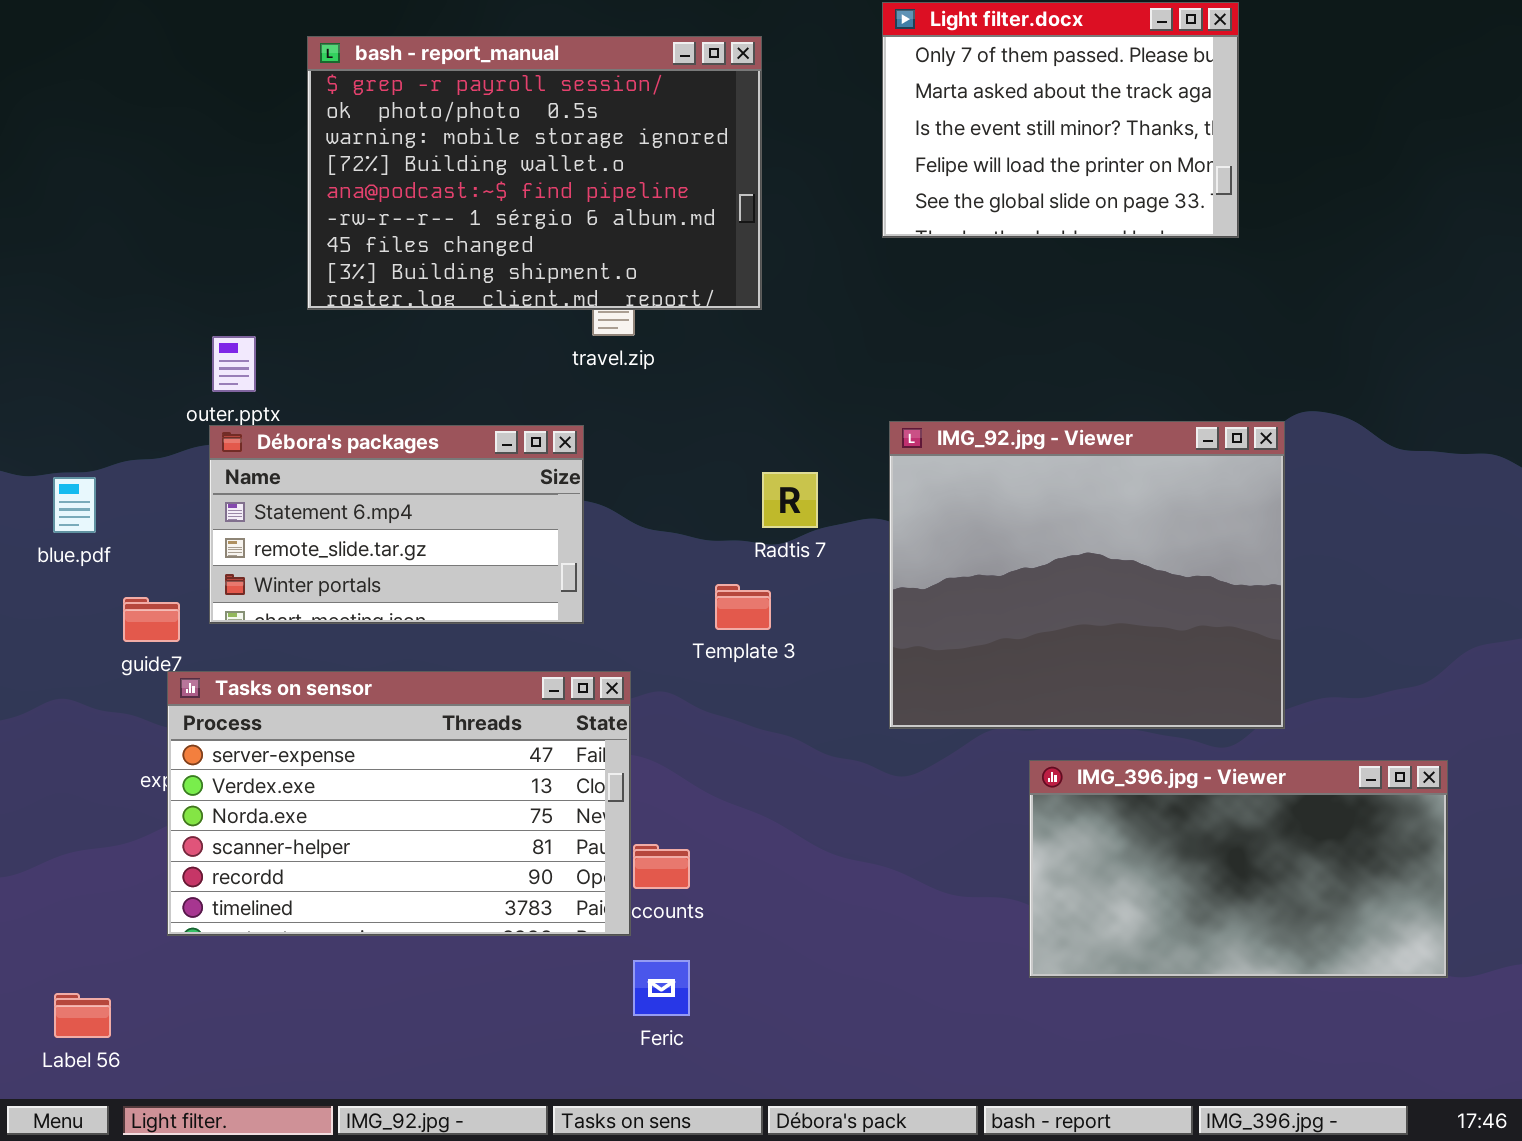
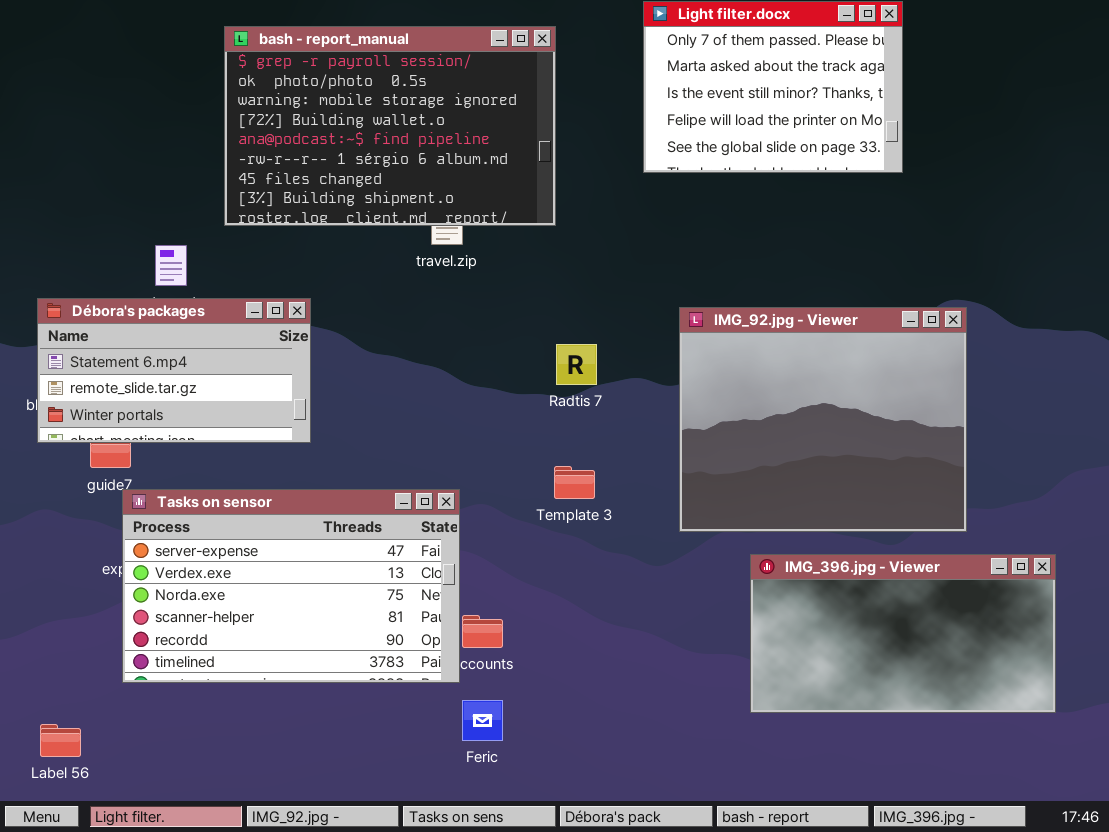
IMG_92.jpg - Viewer: [889,421,1285,729] -> [679,307,967,532], moved
Débora's packages: [209,425,584,624] -> [37,298,311,443], moved
Template 3: [715,584,771,630] -> [554,466,595,499], moved

